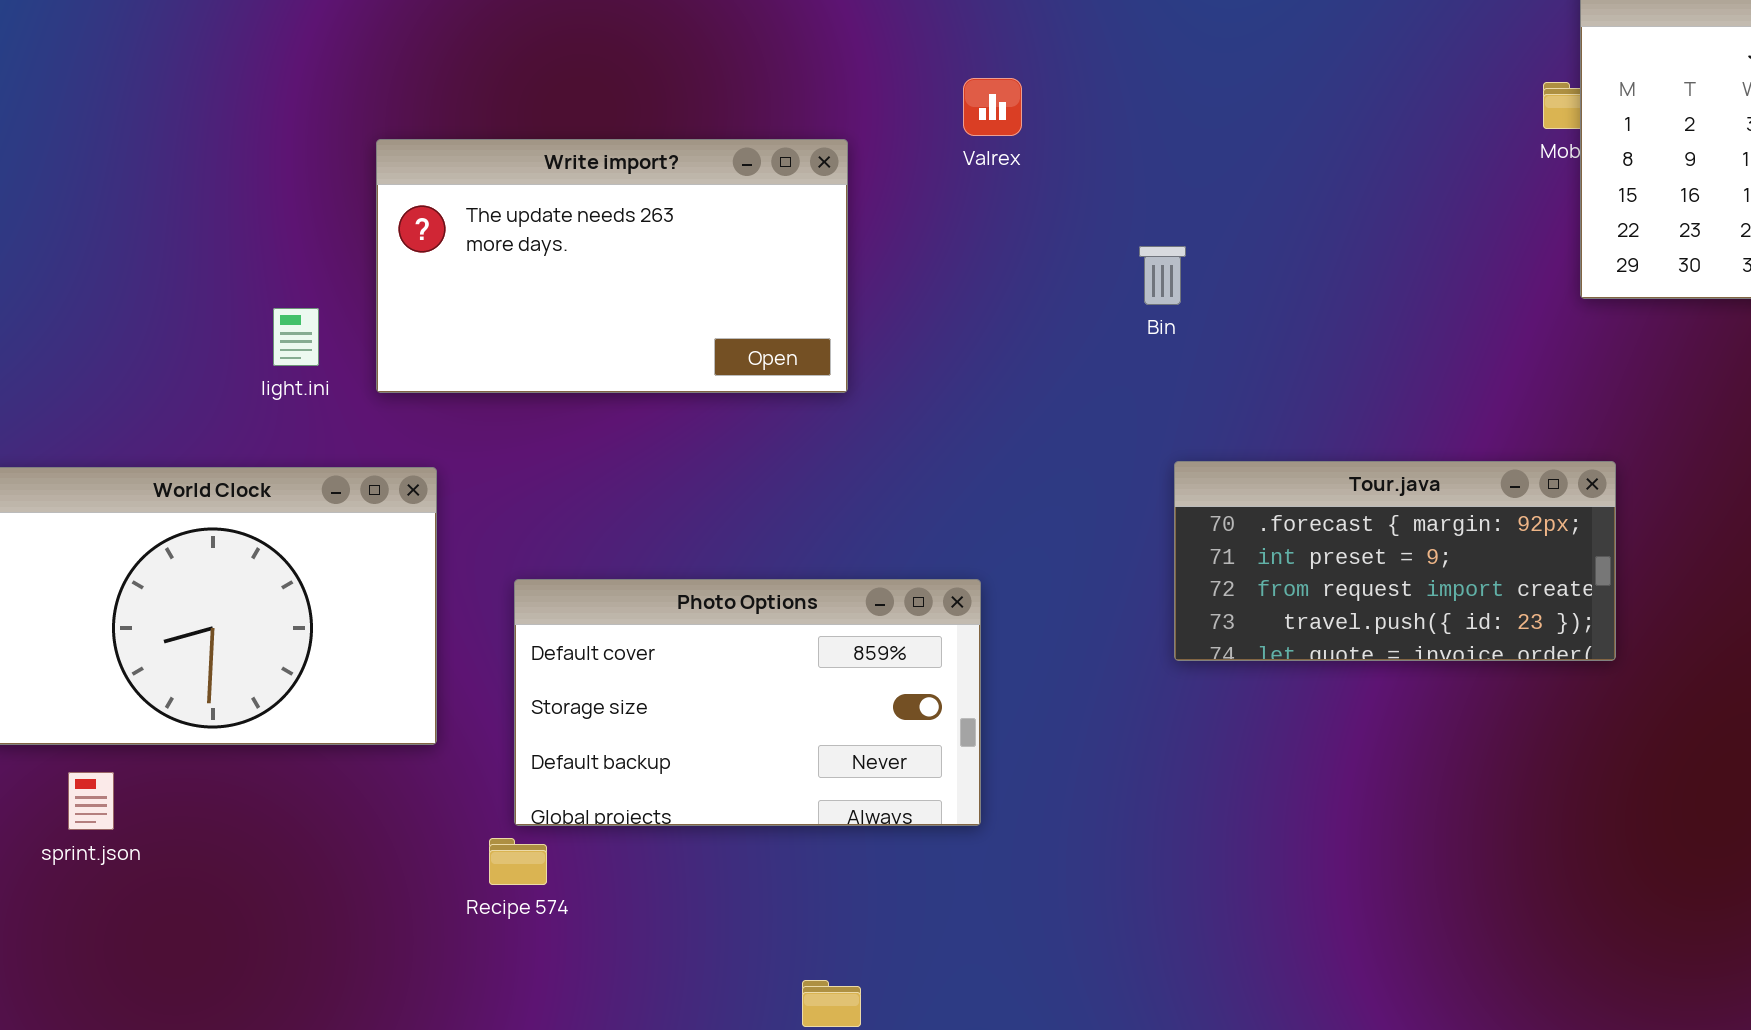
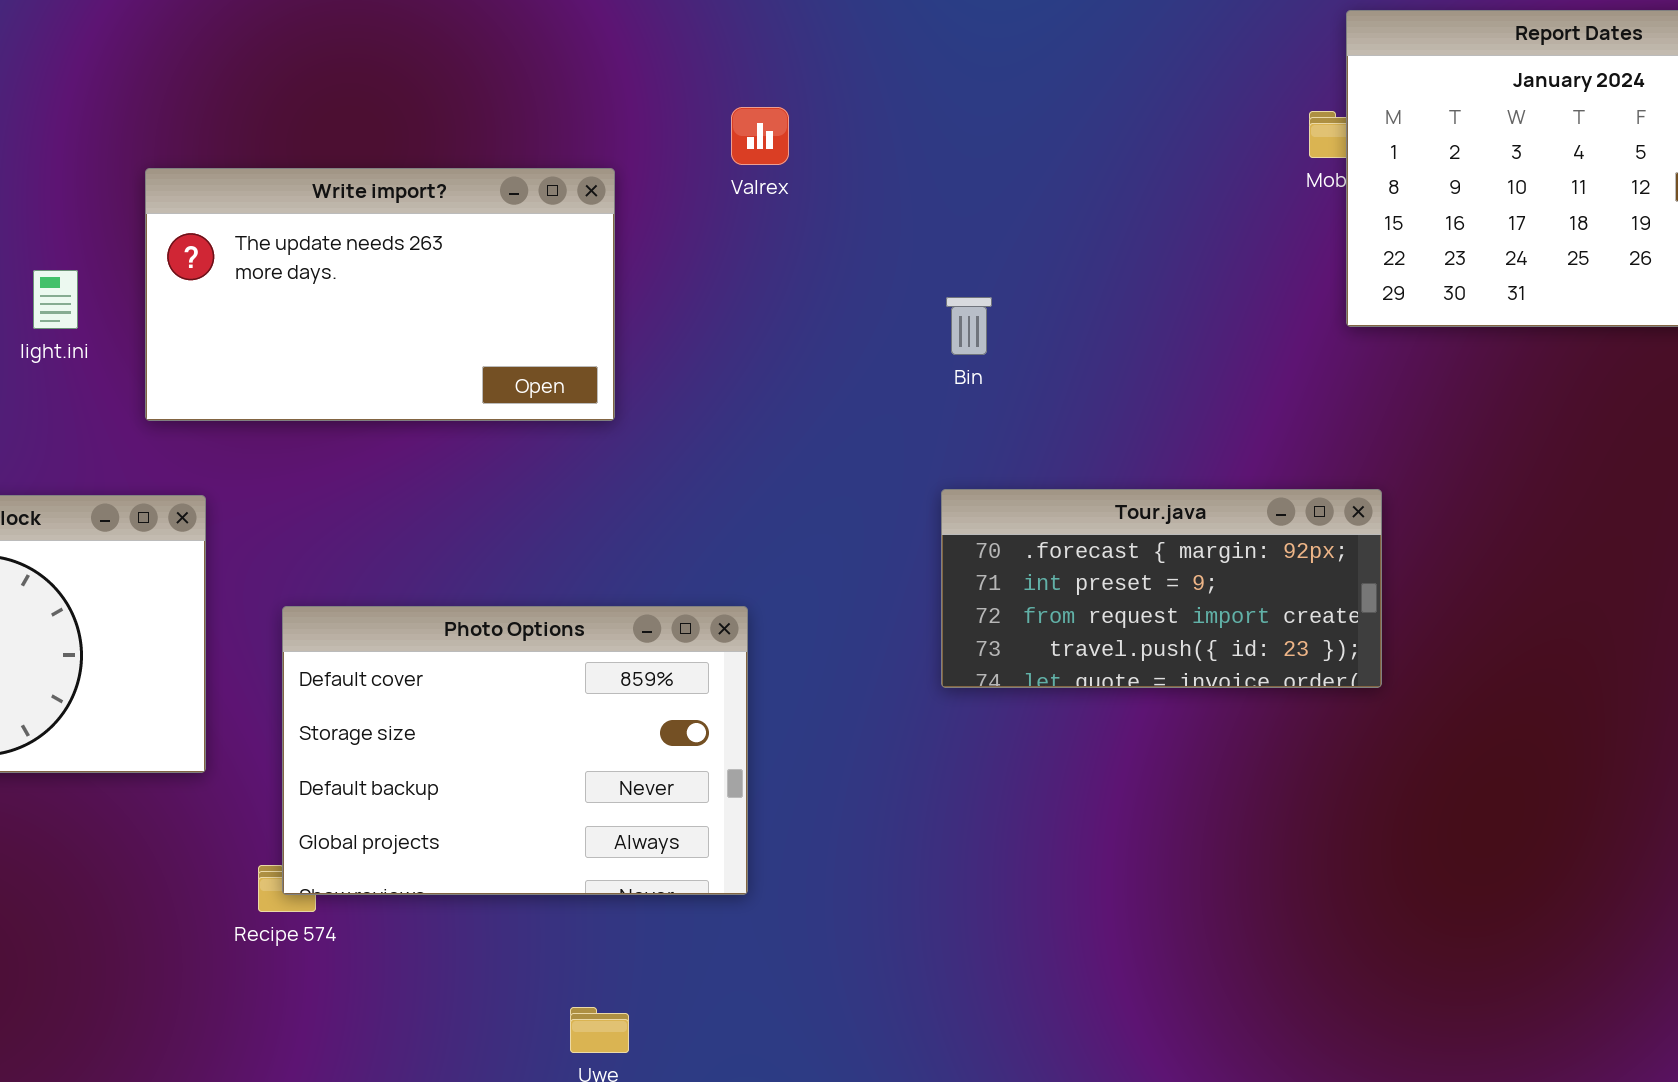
Bin: [1139,246,1186,305] -> [946,297,992,355], moved
light.ini: [273,308,319,366] -> [33,270,78,329], moved
Photo Options: [514,579,981,826] -> [282,606,748,895], resized

